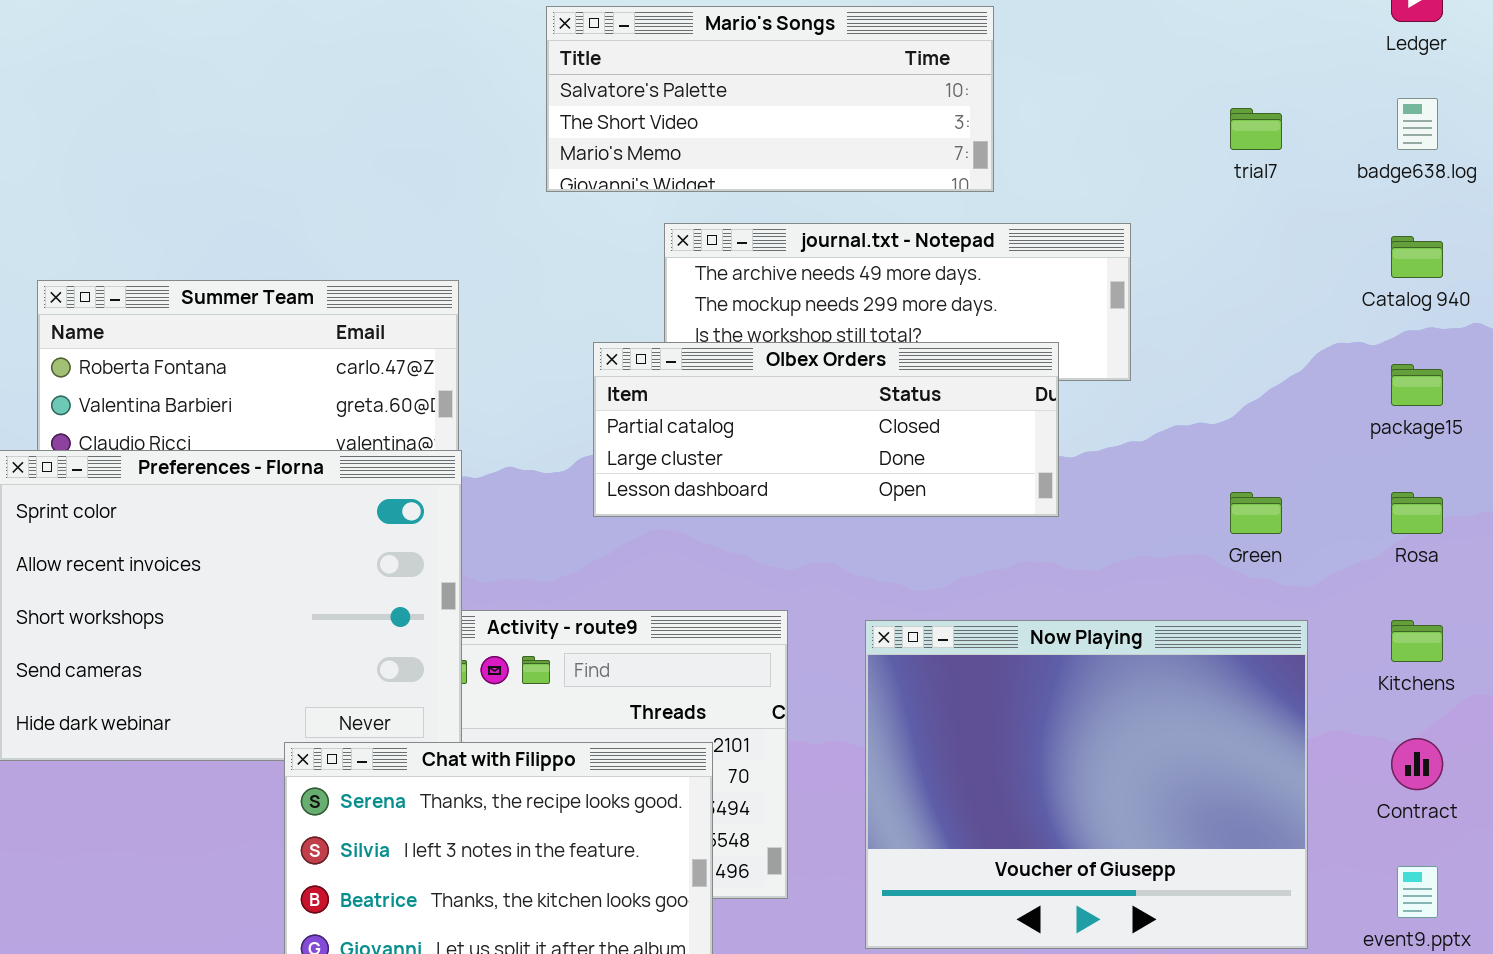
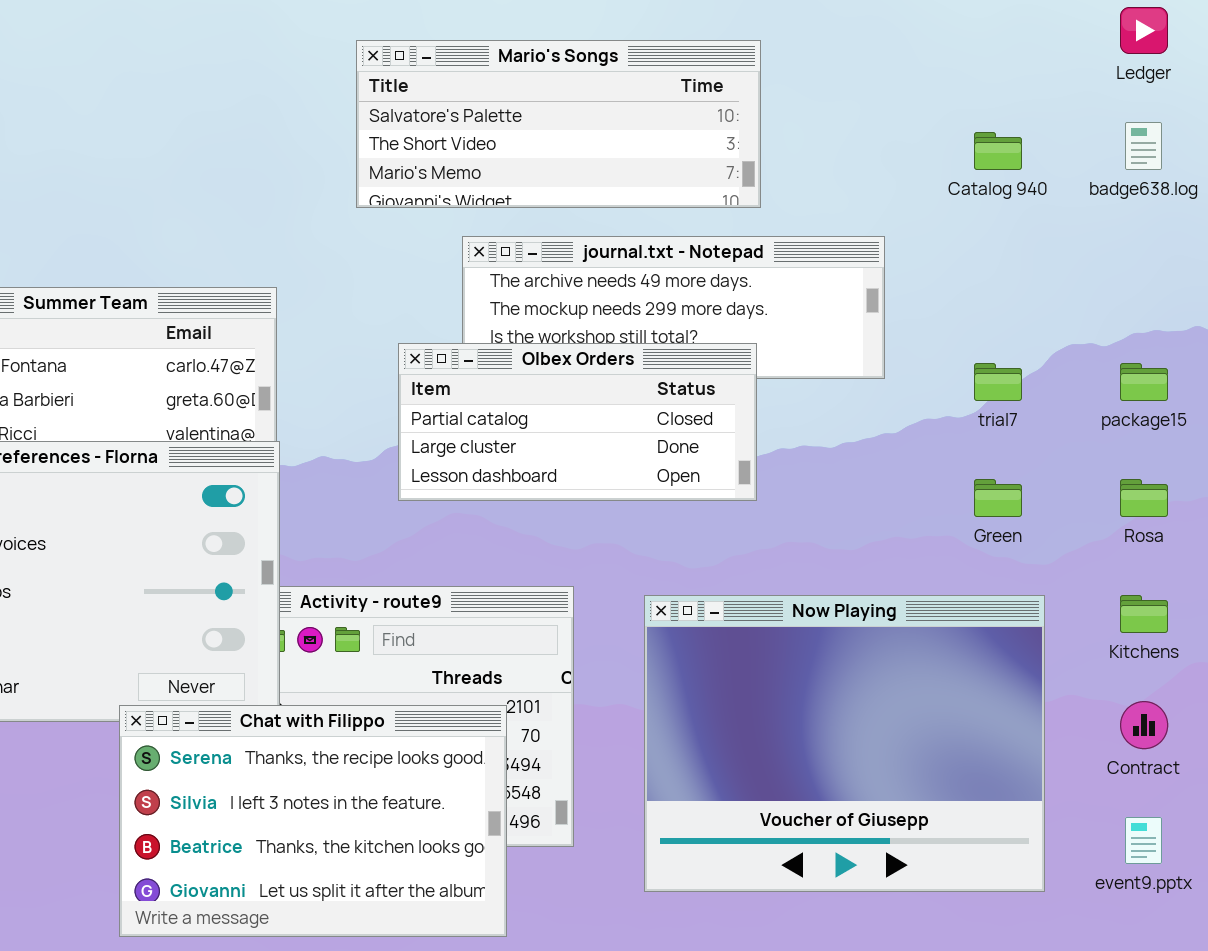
trial7: [1230,108,1282,150] -> [974,363,1022,401], moved
Catalog 940: [1391,236,1443,278] -> [974,132,1022,170], moved
Olbex Orders: [593,342,1059,517] -> [398,343,757,501], resized

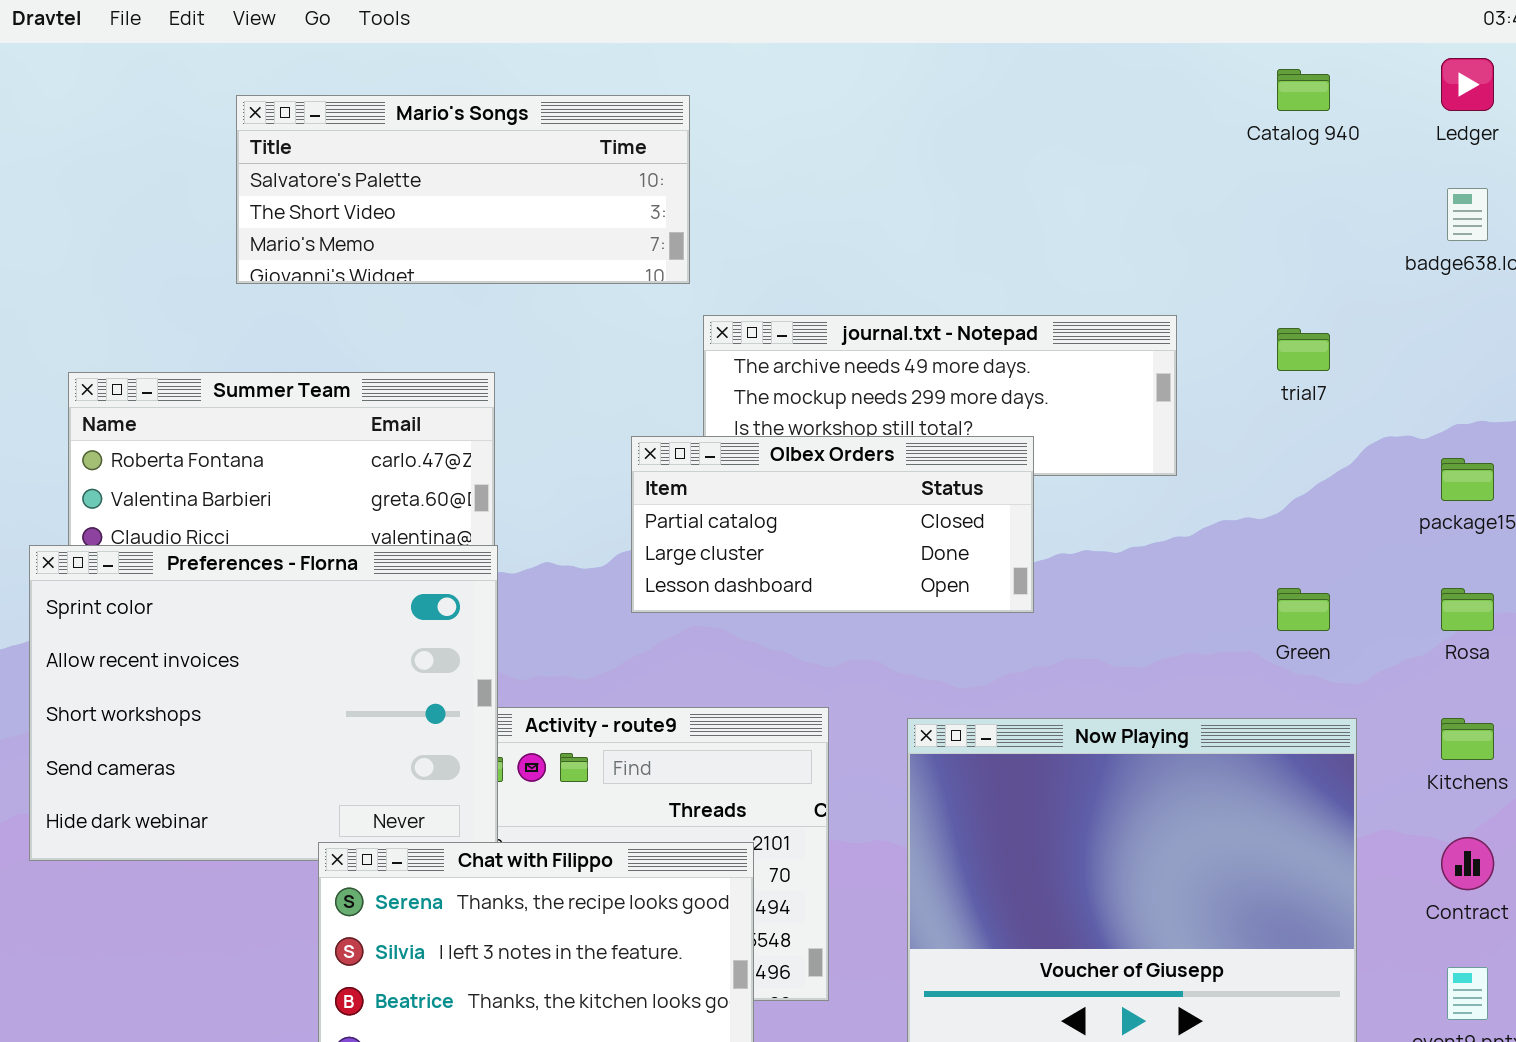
Mario's Songs: [356,40,761,208] -> [236,95,690,284], moved
Catalog 940: [974,132,1022,170] -> [1277,69,1330,111], moved
trial7: [974,363,1022,401] -> [1277,328,1330,371], moved

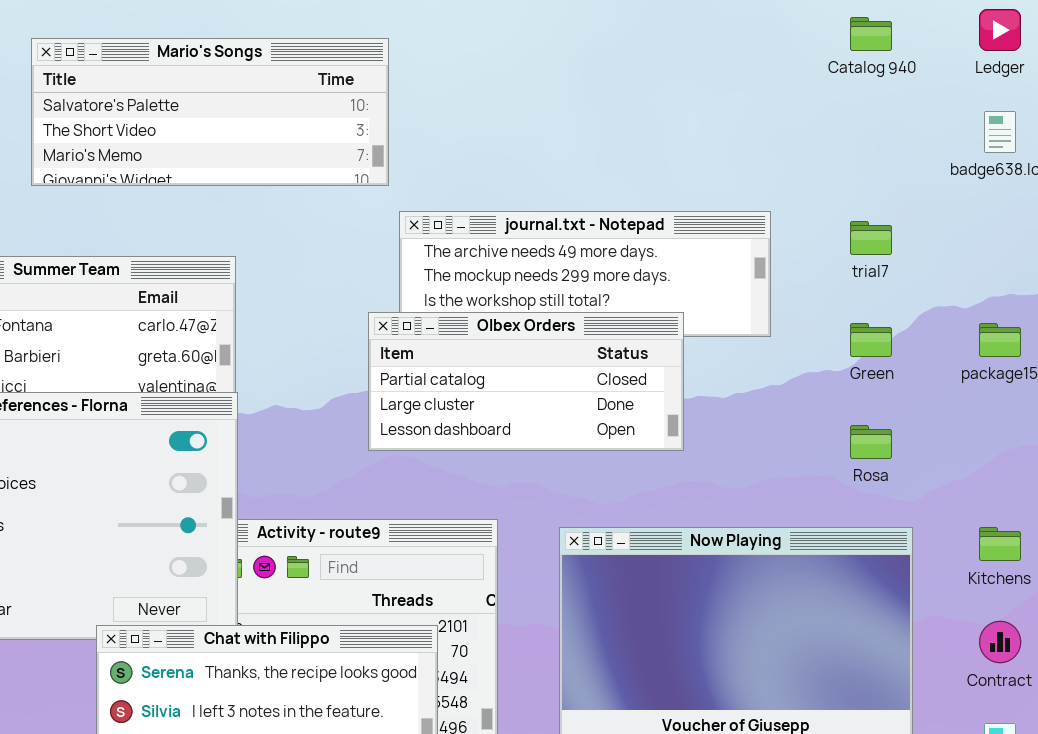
Olbex Orders: [631,436,1034,613] -> [368,312,684,451], moved
Green: [1277,588,1330,631] -> [850,323,892,357], moved
Rosa: [1441,588,1494,631] -> [850,425,892,459], moved

